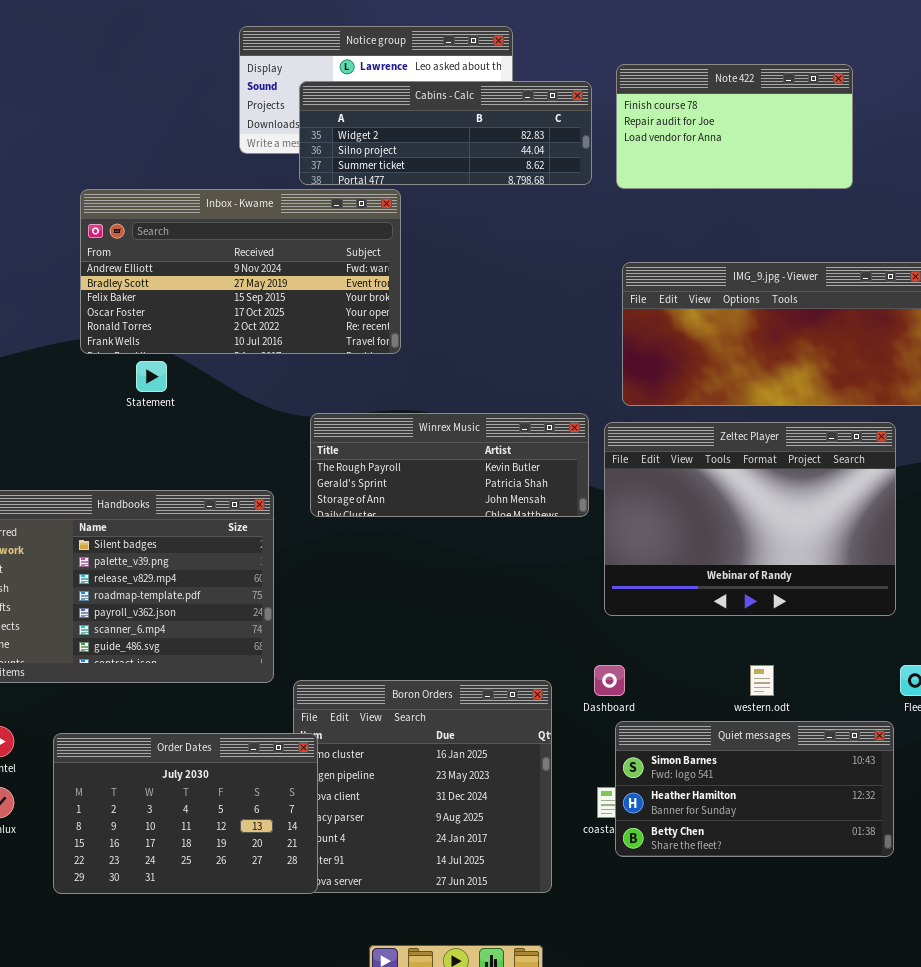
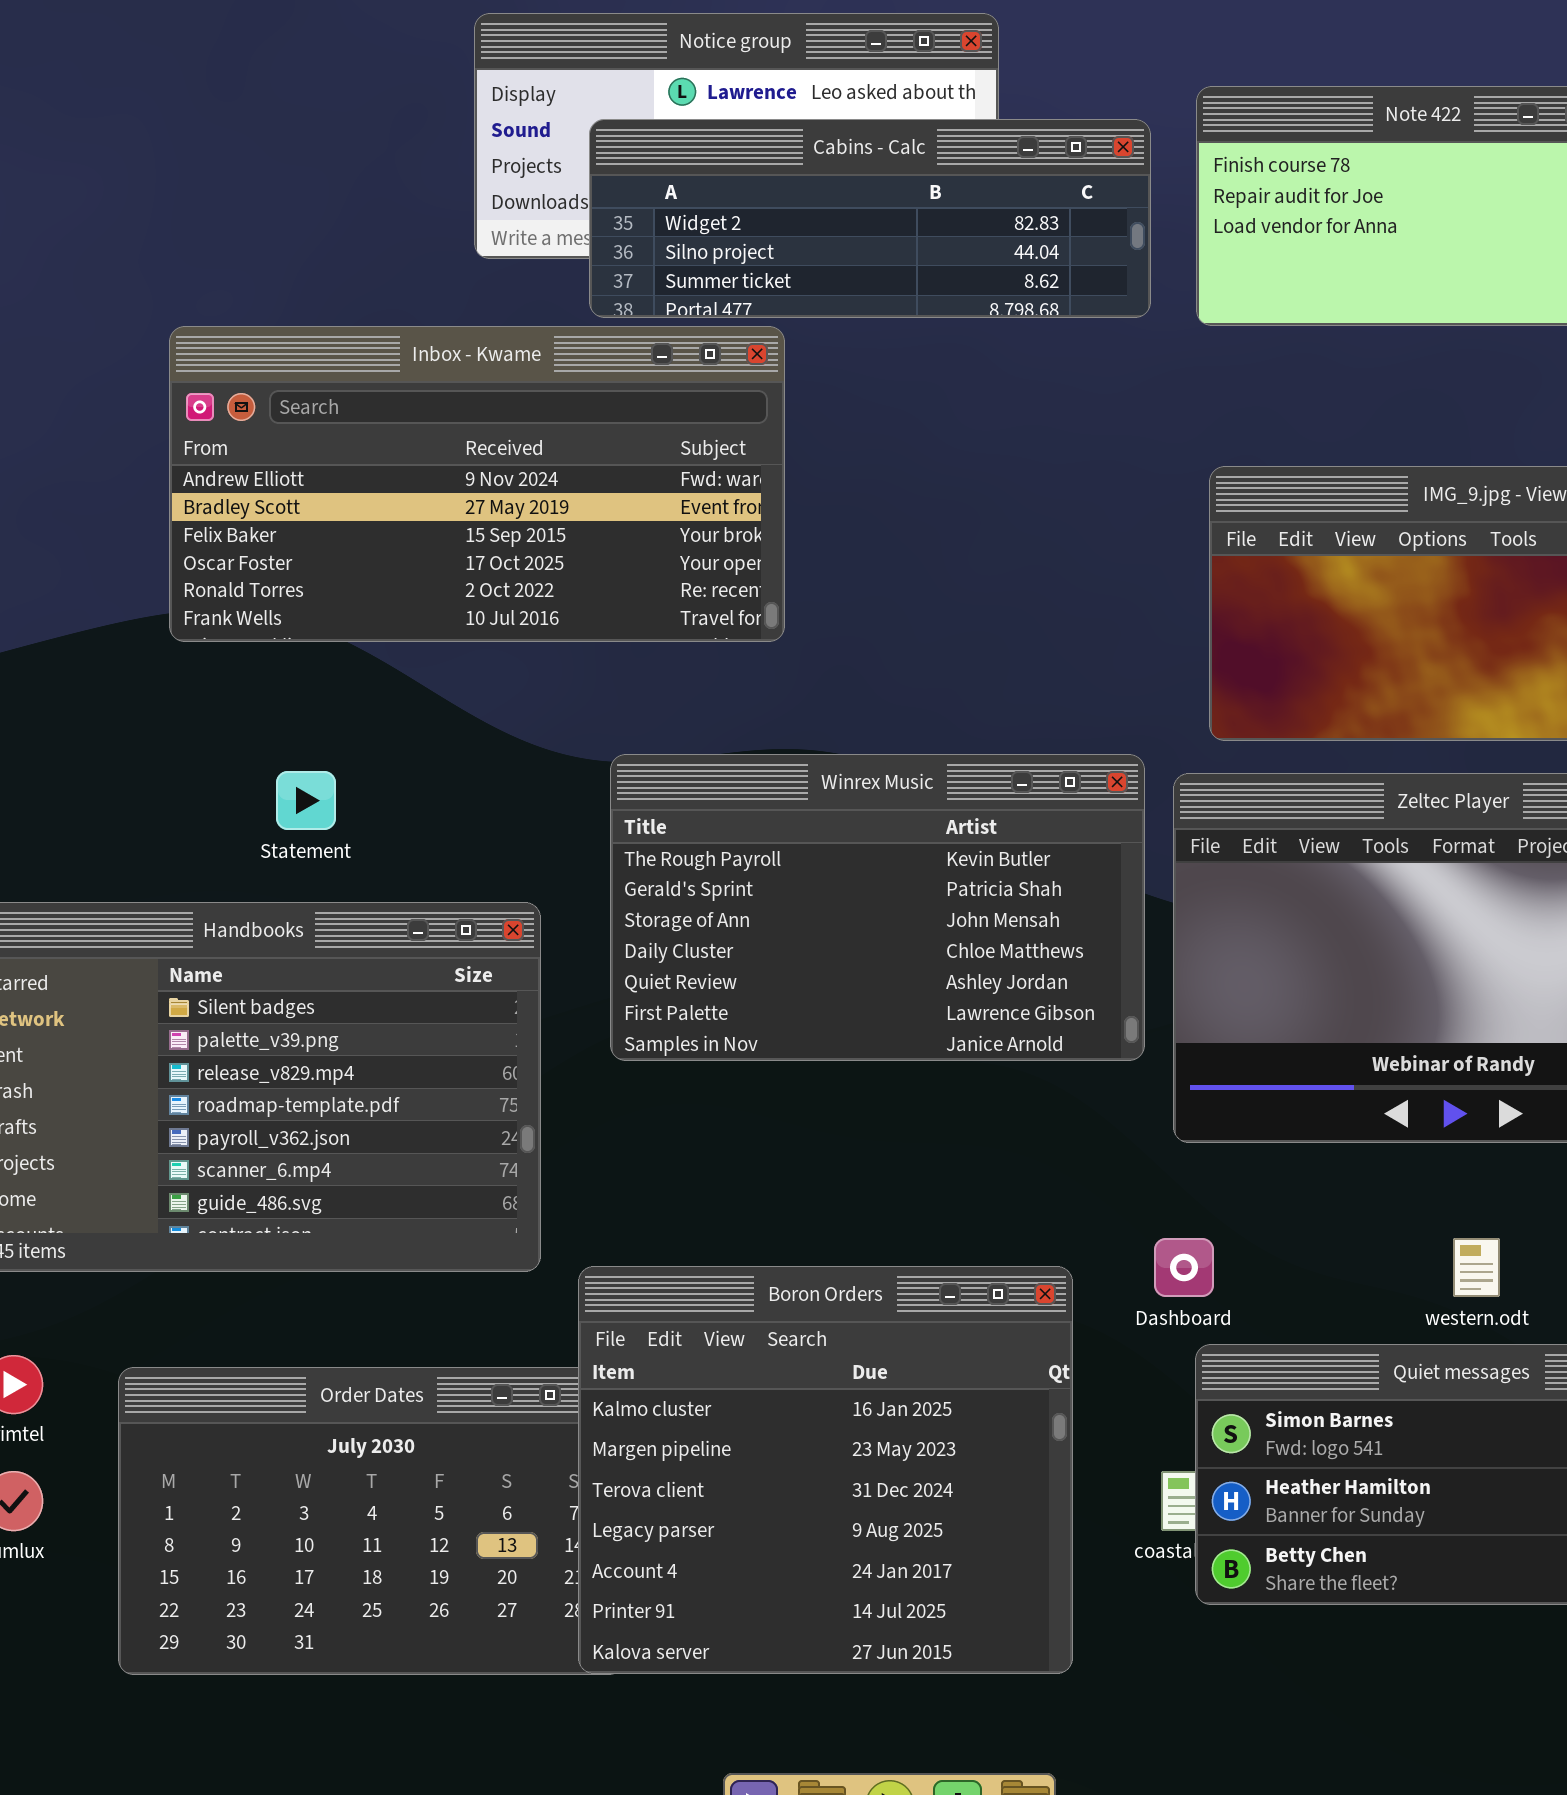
Statement: [136,361,167,392] -> [276,771,336,830], moved
Winrex Music: [310,413,589,517] -> [610,754,1145,1061], resized
Boron Orders: [293,680,552,893] -> [578,1266,1073,1674], raised

